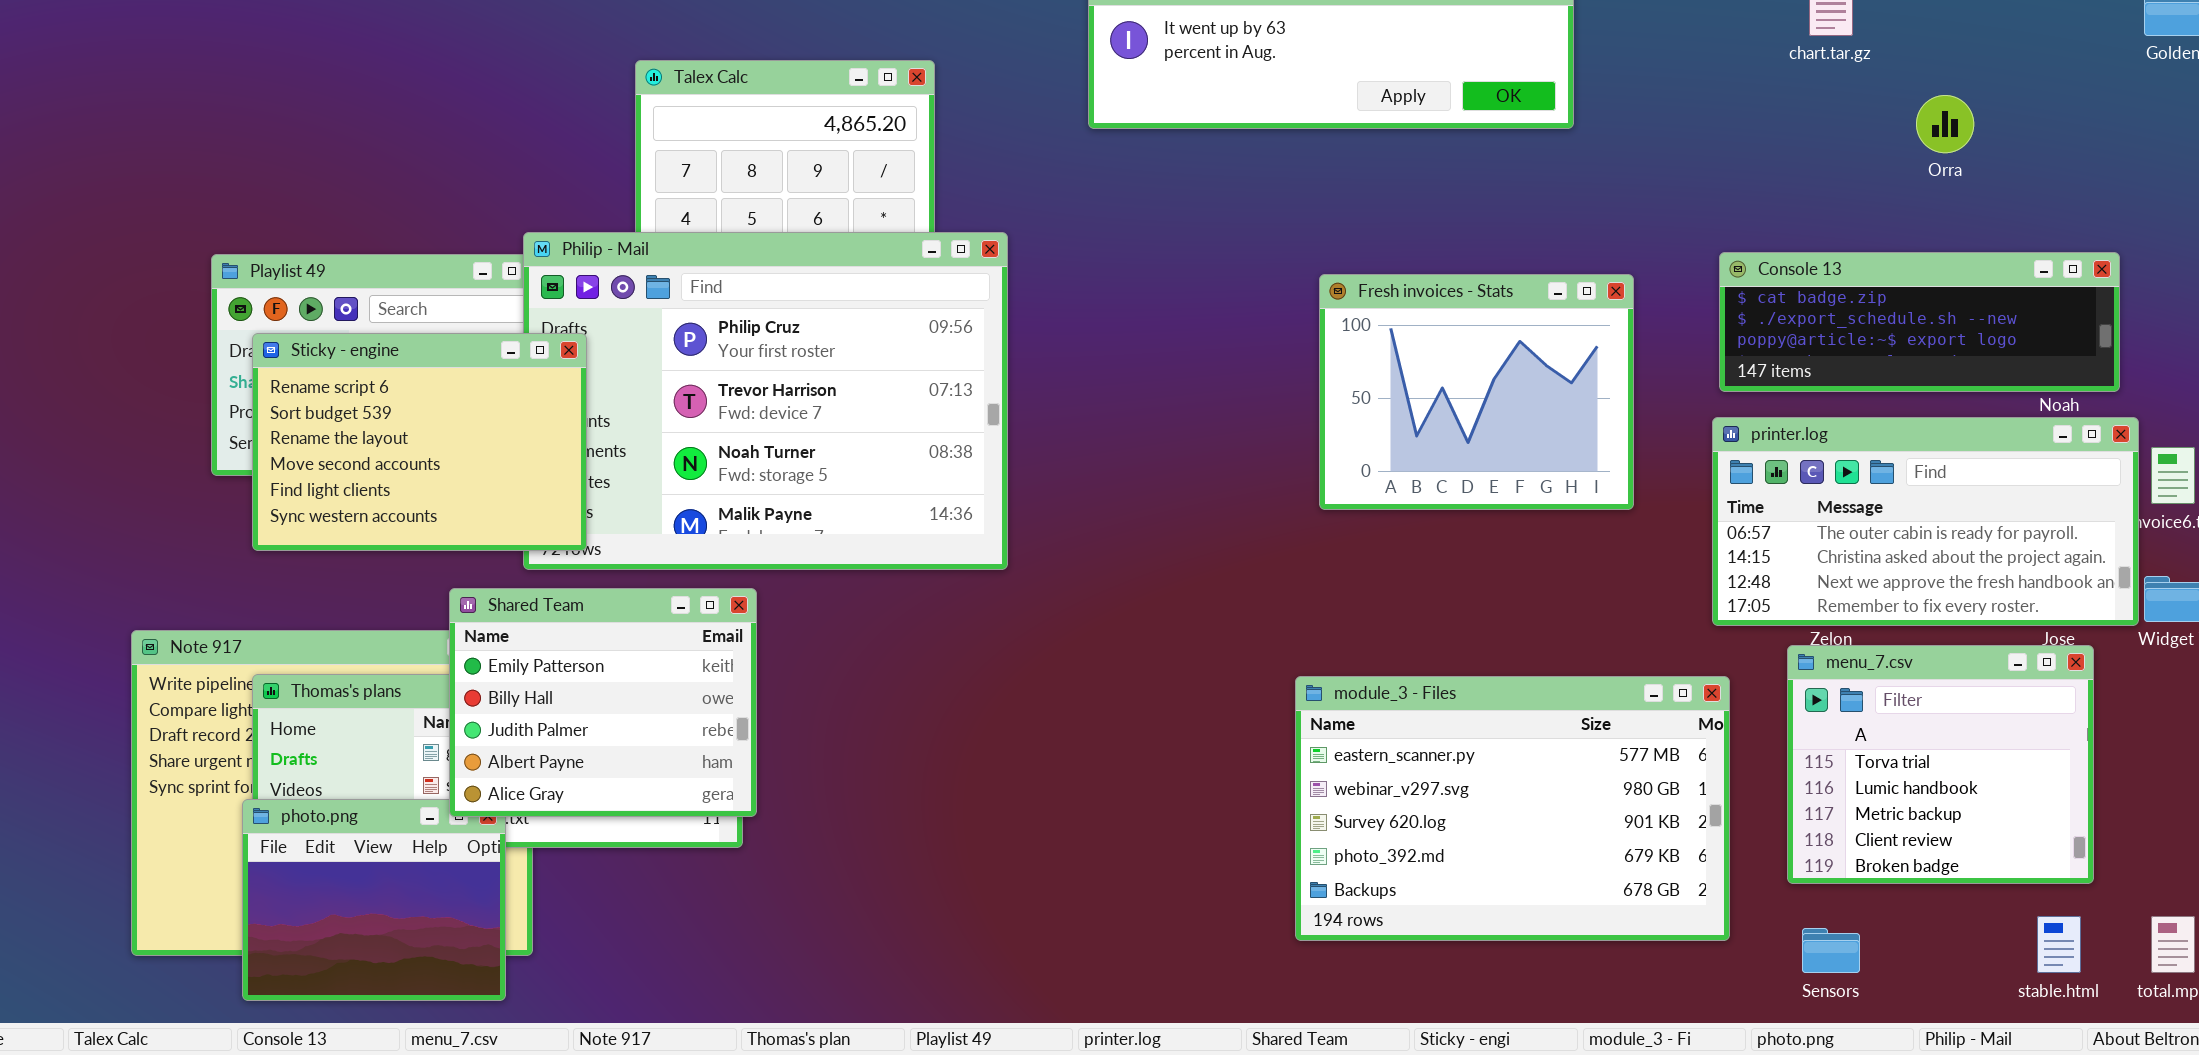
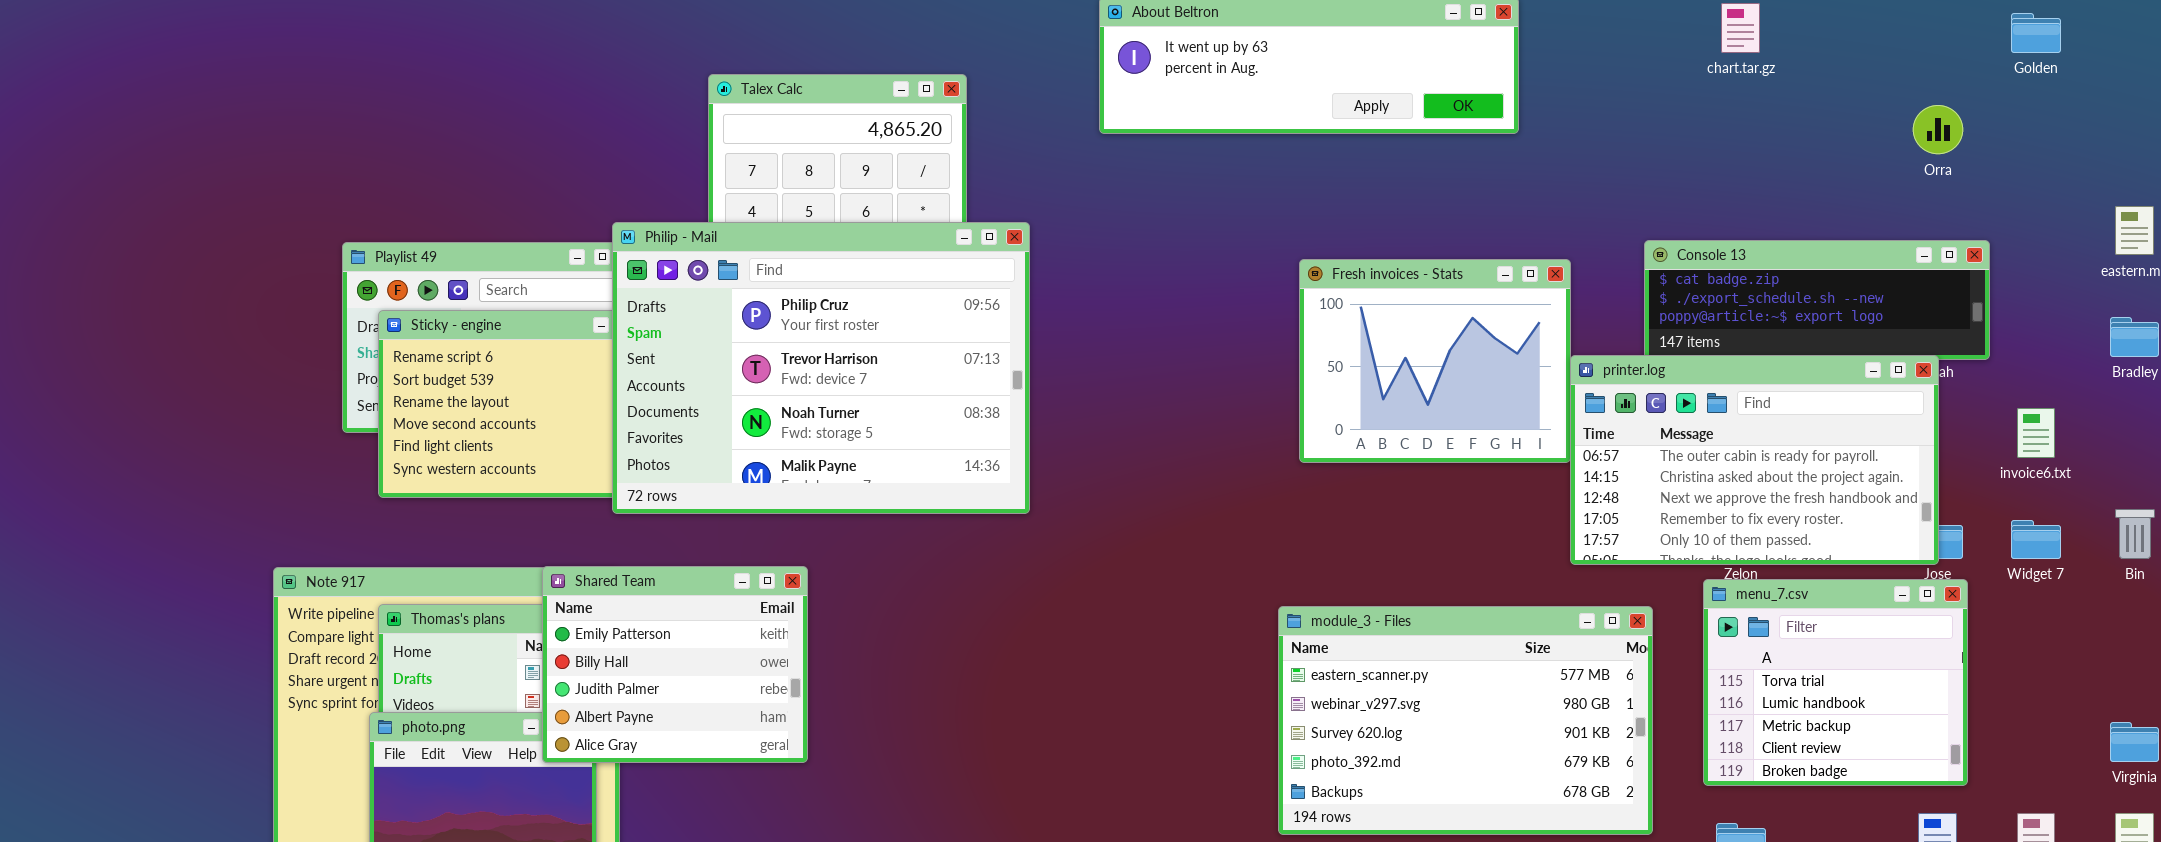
Orra: [1916,95,1974,153] -> [1913,105,1963,154], moved
Philip - Mail: [523,232,1008,570] -> [612,222,1030,514], raised
printer.log: [1712,417,2139,626] -> [1570,355,1939,565], moved, resized
Shared Team: [449,588,757,817] -> [542,566,808,763], moved

